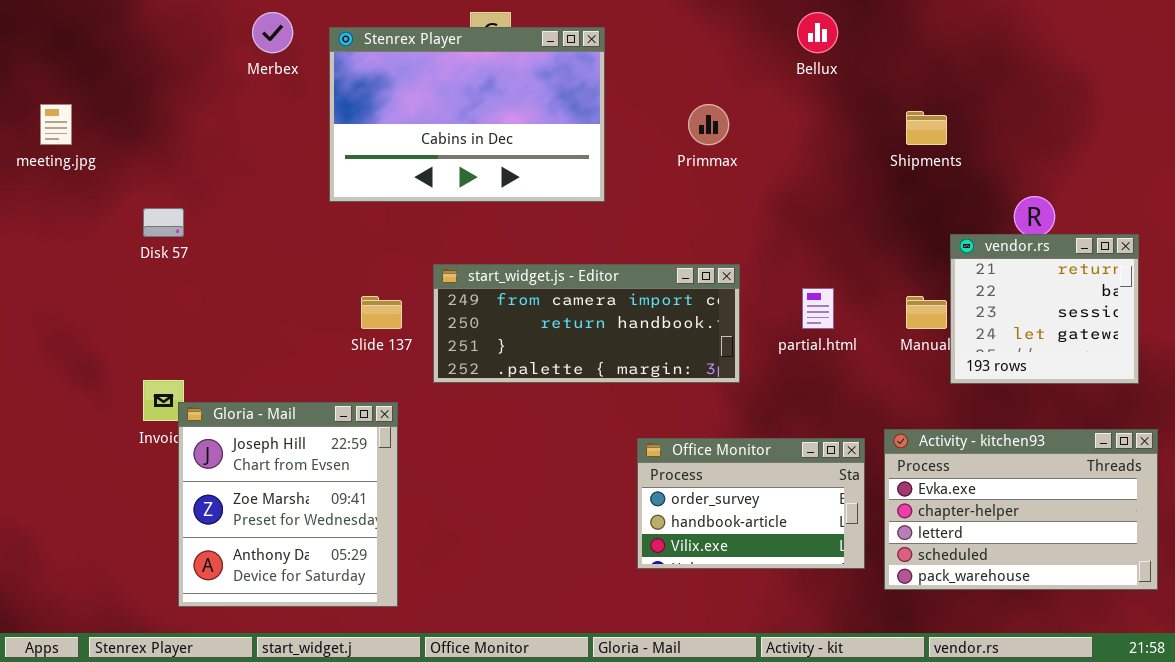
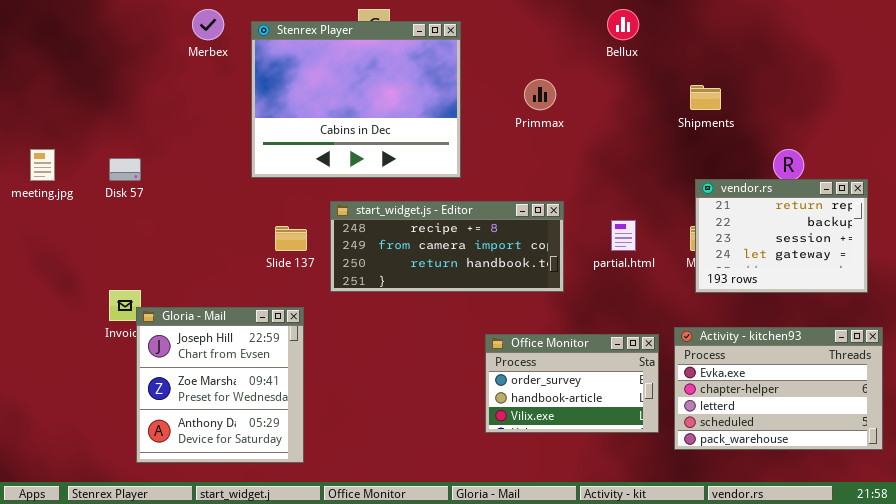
Stenrex Player: [329,27,605,202] -> [251,21,461,178], resized
meeting.jpg: [40,104,72,145] -> [30,149,55,181], moved
vendor.rs: [950,234,1139,384] -> [695,179,868,293], resized
start_widget.js - Editor: [433,264,740,383] -> [330,201,564,292], scrolled up 1 row

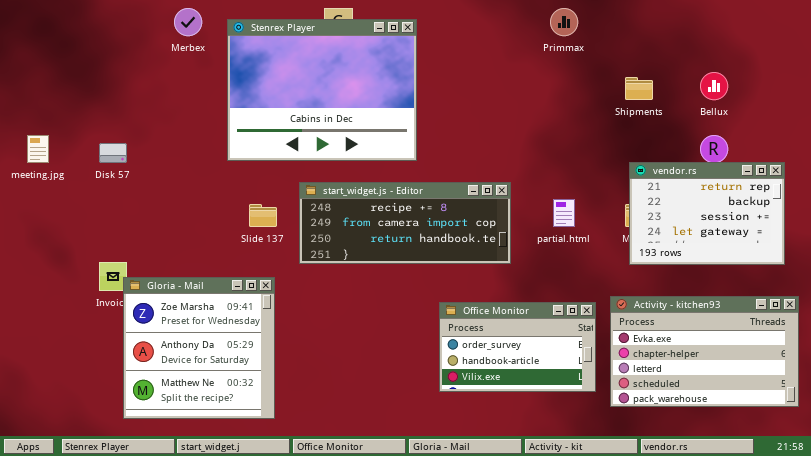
Bellux: [607,9,639,40] -> [700,72,728,100], moved
Primmax: [524,79,556,110] -> [550,8,578,36], moved
Gloria - Mail: [136,307,304,463] -> [123,277,275,419], scrolled down 1 row

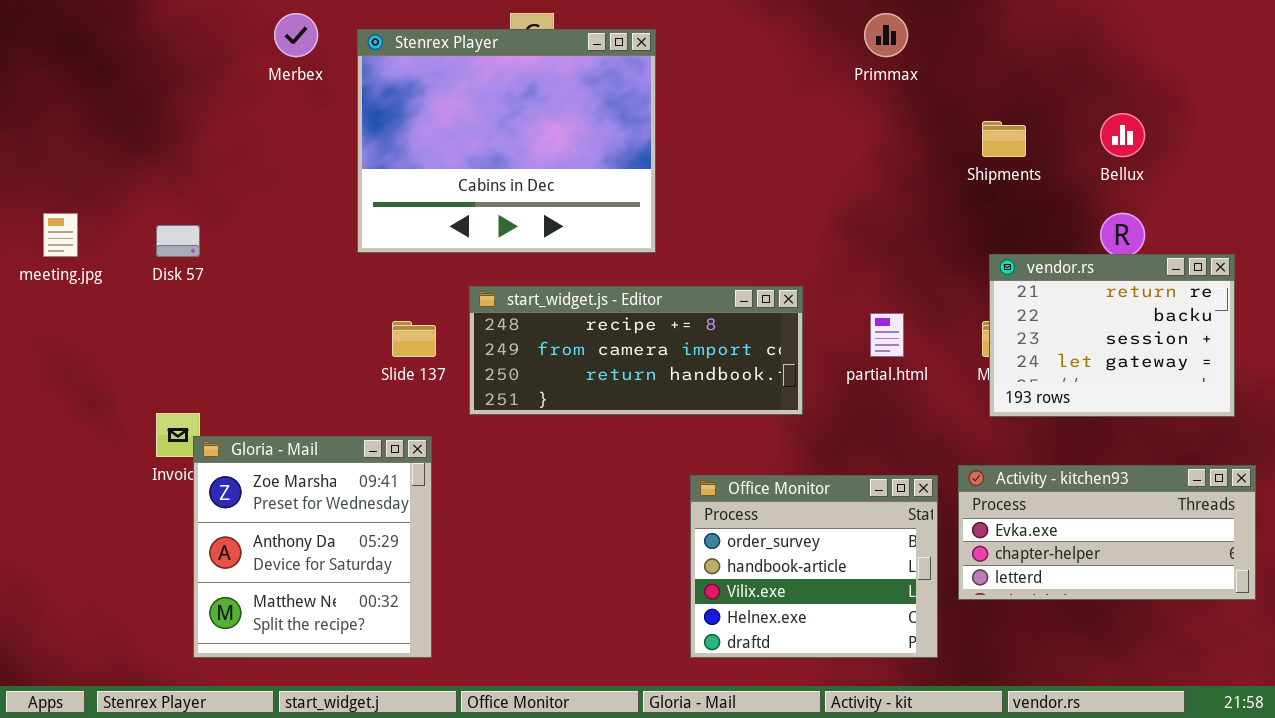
Activity - kitchen93: [610,296,799,407] -> [958,465,1256,600], resized
Office Monitor: [439,302,596,392] -> [690,475,938,658], resized

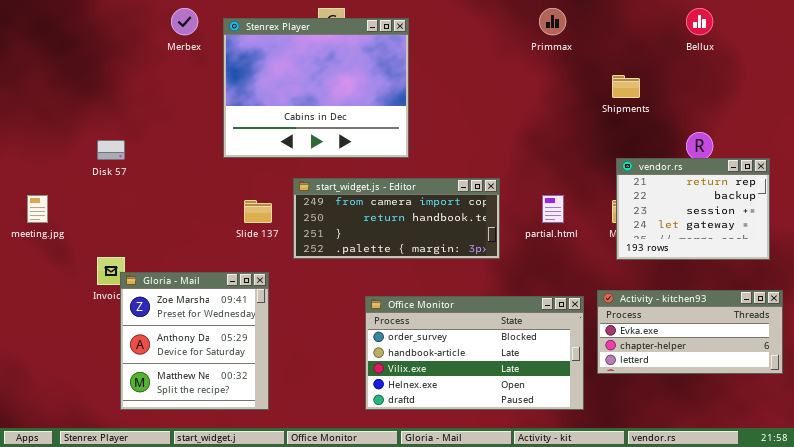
Bellux: [1100,113,1145,157] -> [686,8,713,35], moved
meeting.jpg: [43,213,78,257] -> [27,195,48,223], moved
start_widget.js - Editor: [469,286,803,415] -> [293,178,500,259], scrolled down 1 row
Office Monitor: [690,475,938,658] -> [365,296,584,410], resized

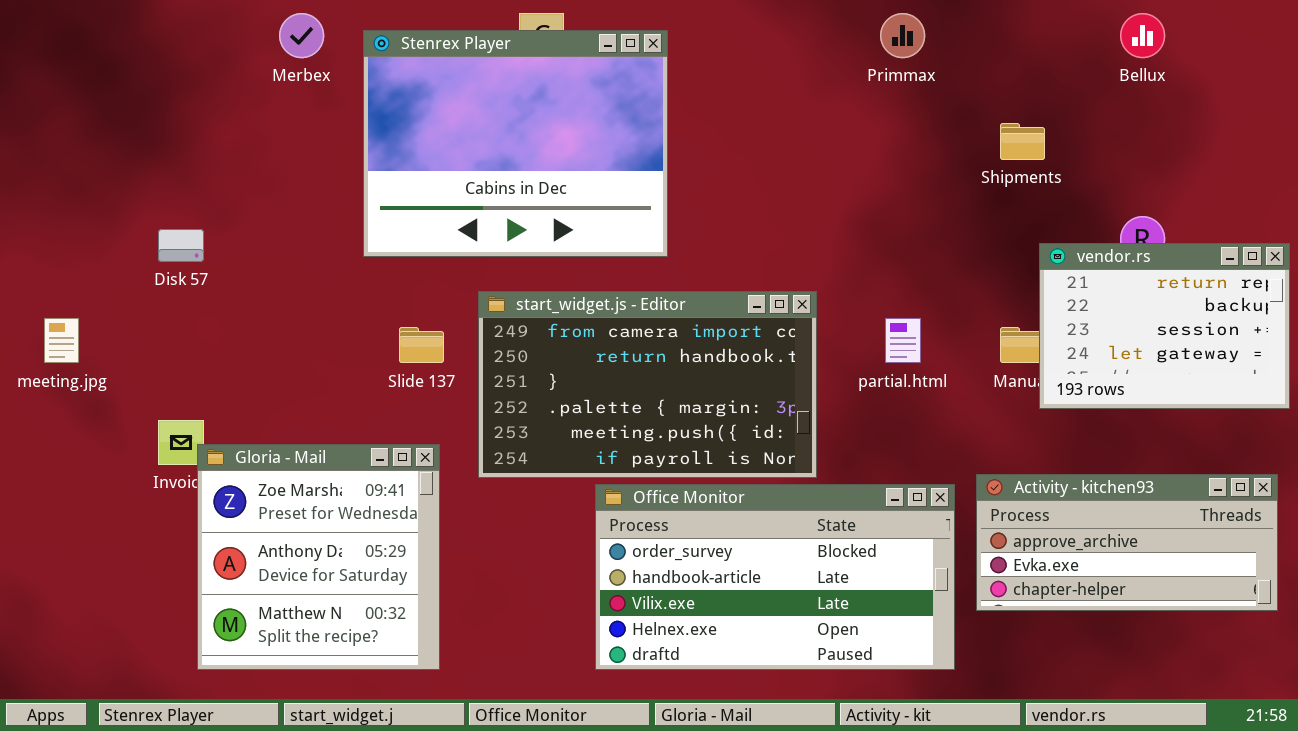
vendor.rs: [616,158,770,260] -> [1039,243,1290,409], moved
start_widget.js - Editor: [293,178,500,259] -> [478,291,817,478], resized
Activity - kitchen93: [597,290,783,374] -> [976,474,1278,611], scrolled up 1 row

